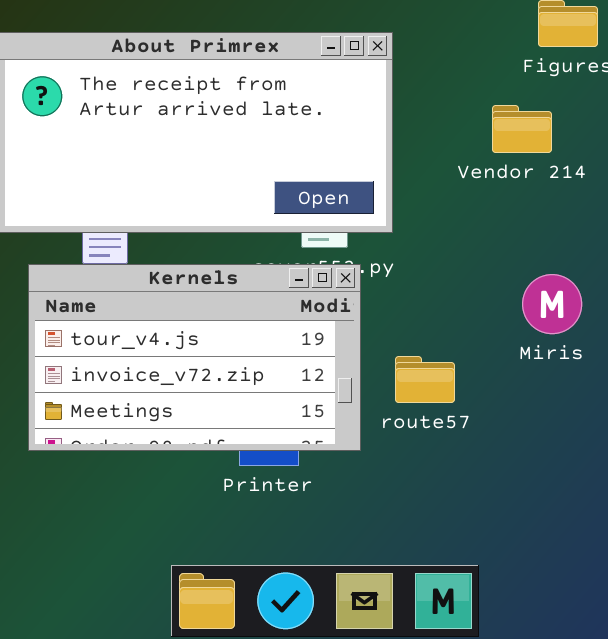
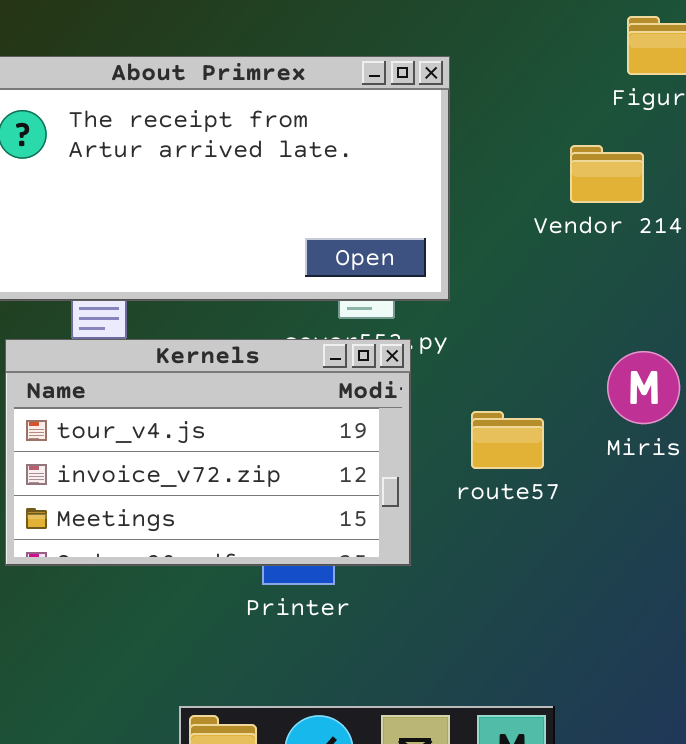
route57: [395,356,455,403] -> [471,411,544,469], moved

